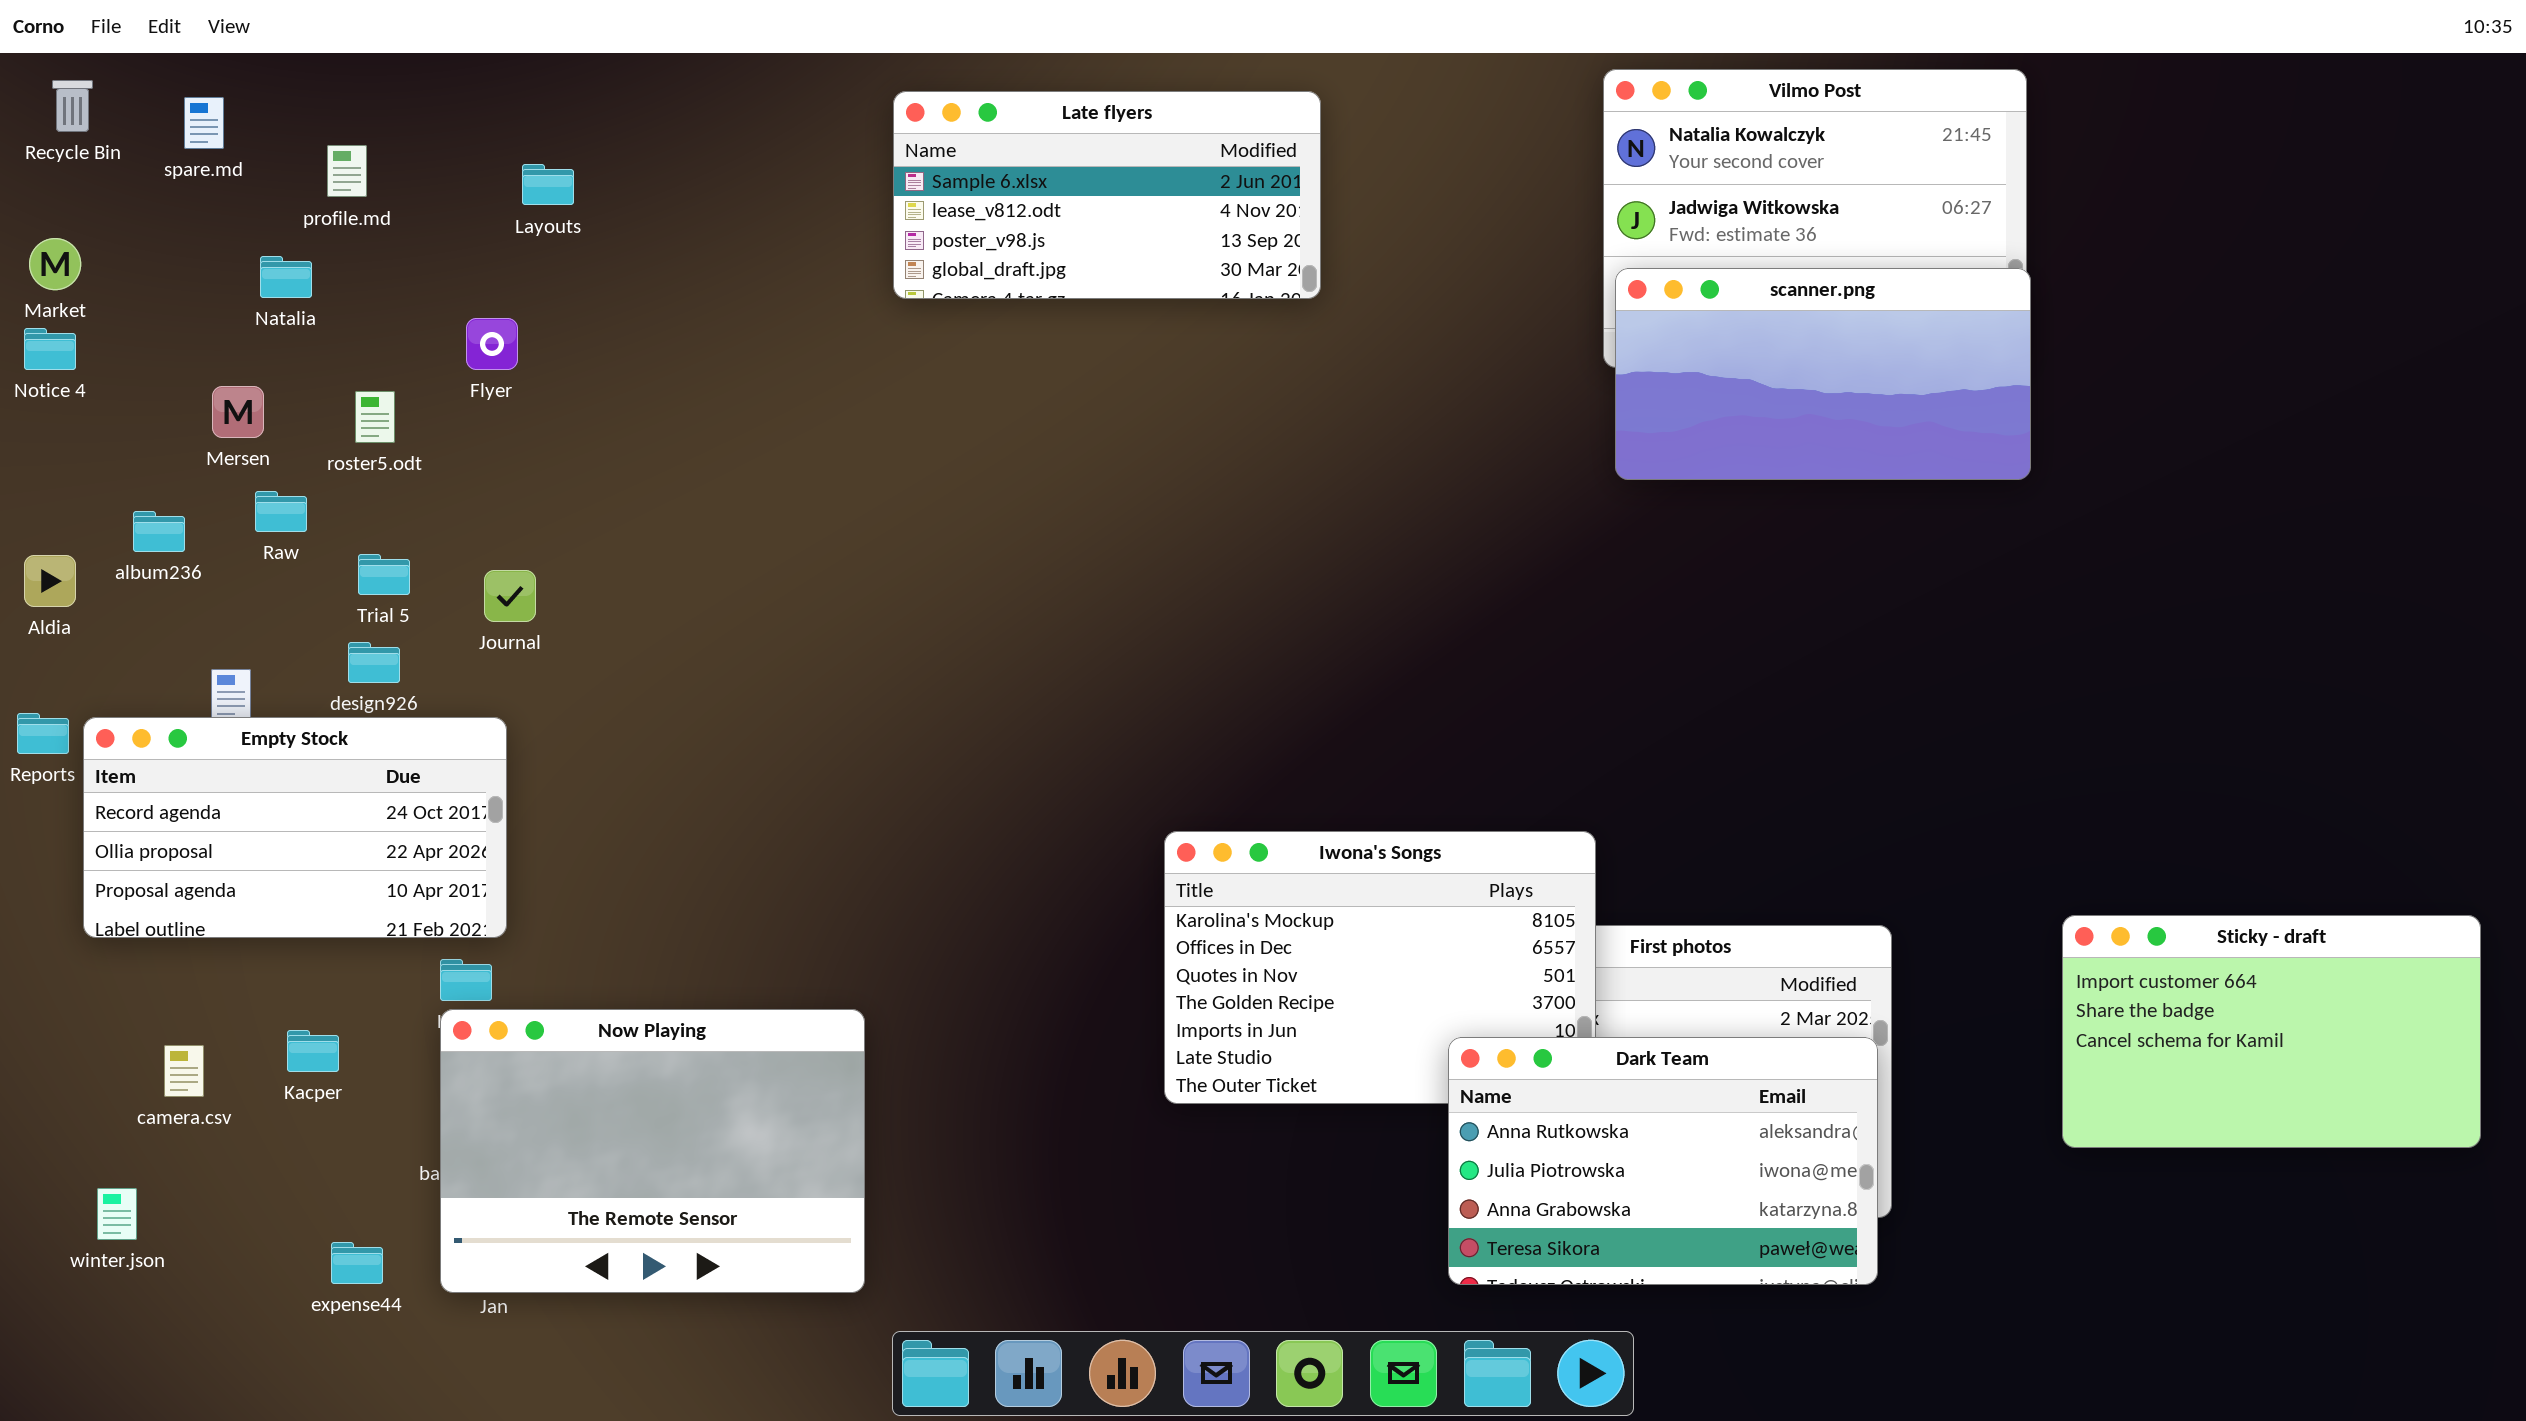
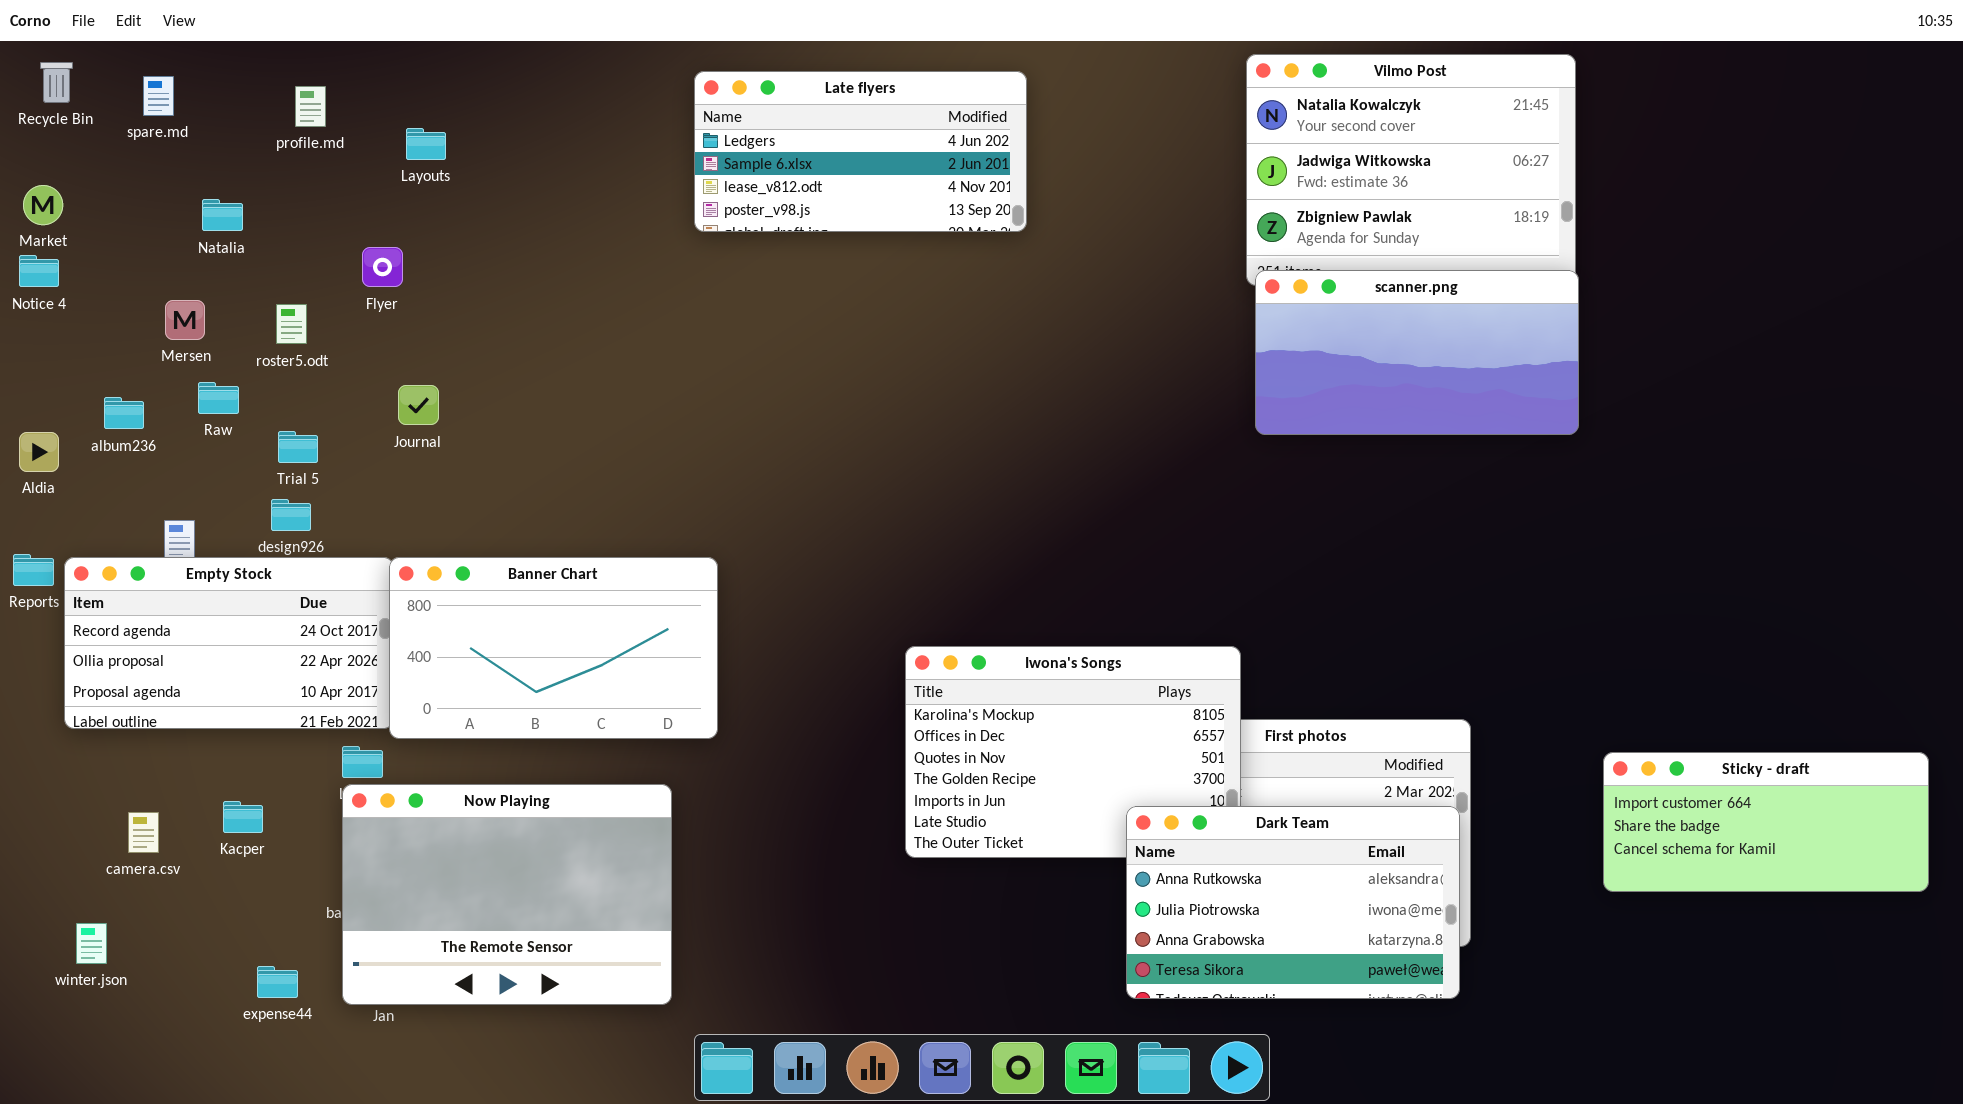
Late flyers: [893,91,1321,299] -> [694,71,1027,232], scrolled up 1 row
profile.md: [327,145,367,197] -> [295,86,326,127], moved
scanner.png: [1615,268,2031,480] -> [1255,270,1579,435], moved
Journal: [484,570,536,622] -> [398,385,439,425], moved
Banner Chart: none -> [389,557,718,739], opened
Sticky - draft: [2062,915,2481,1148] -> [1603,752,1929,892], resized

